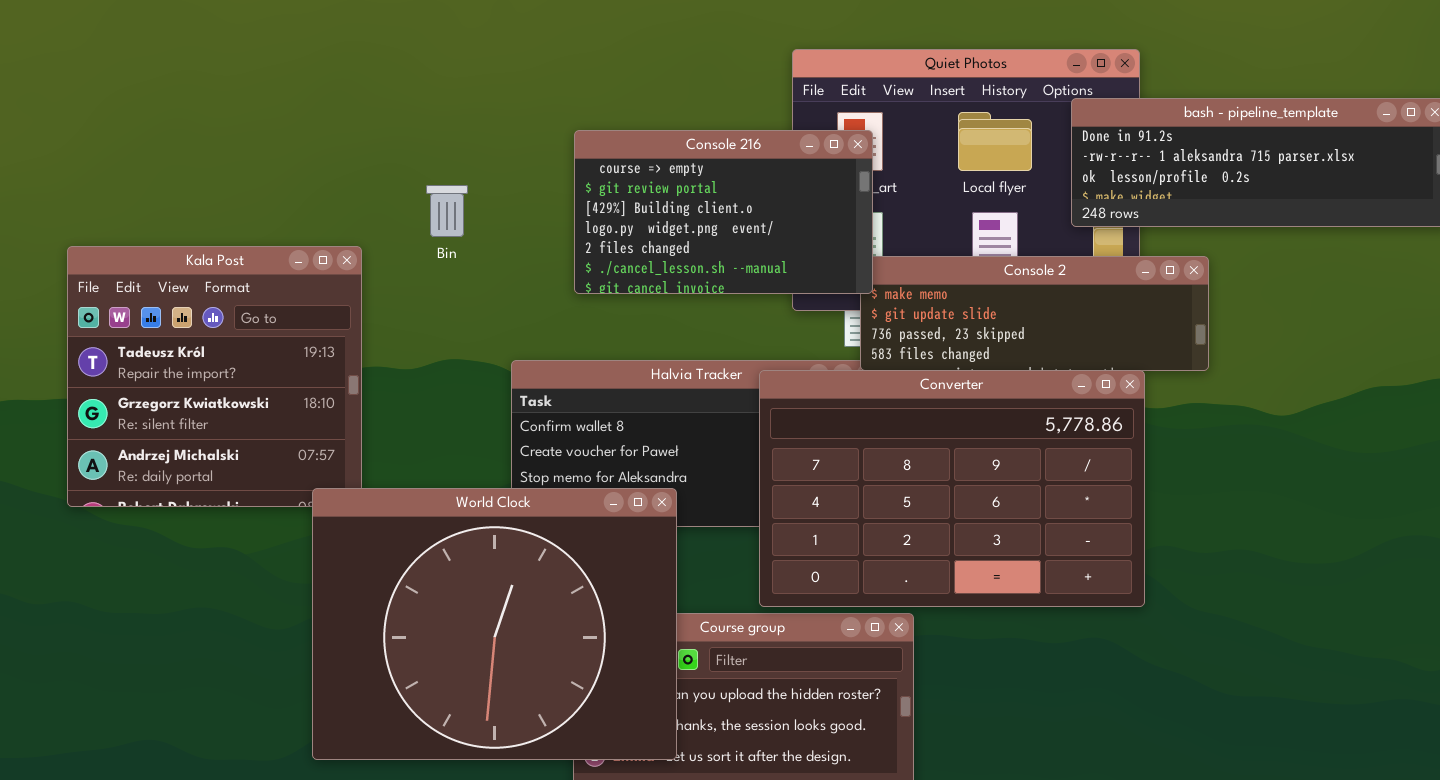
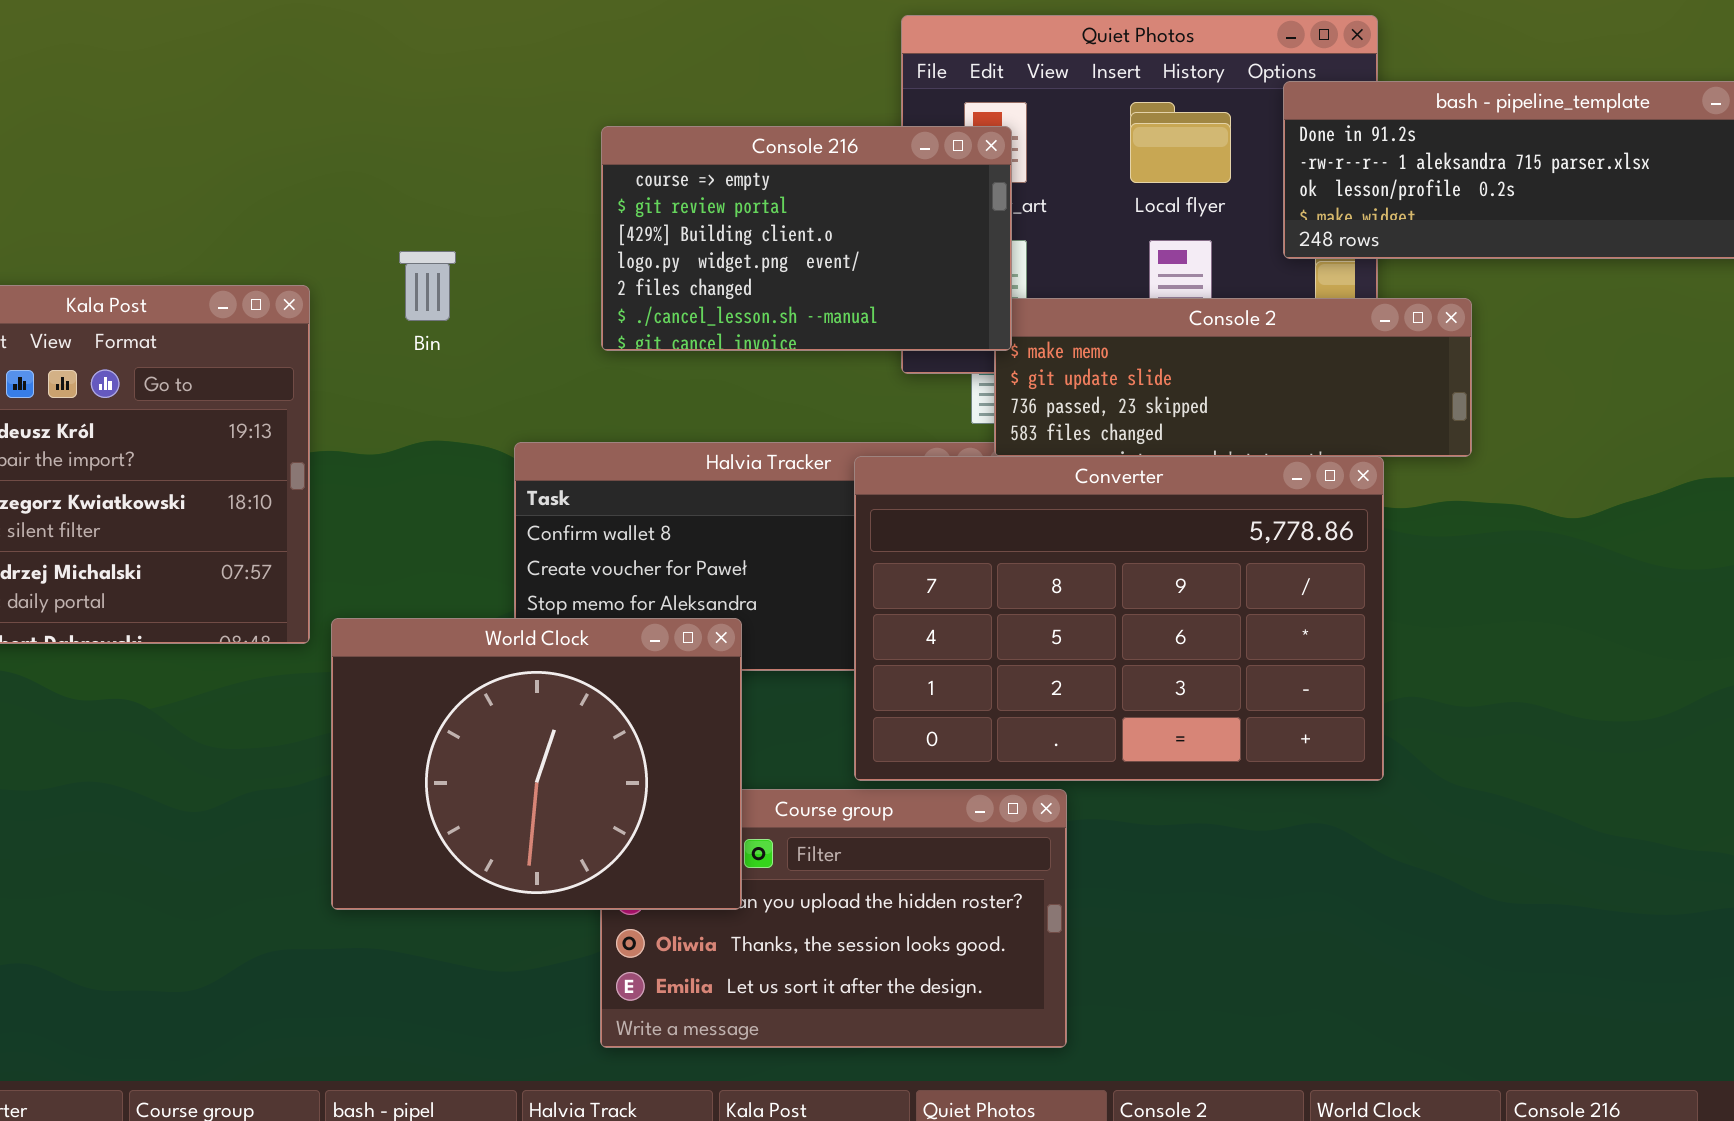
Bin: [426,185,468,237] -> [399,251,456,321], moved
World Clock: [312,488,677,760] -> [331,618,742,910], resized

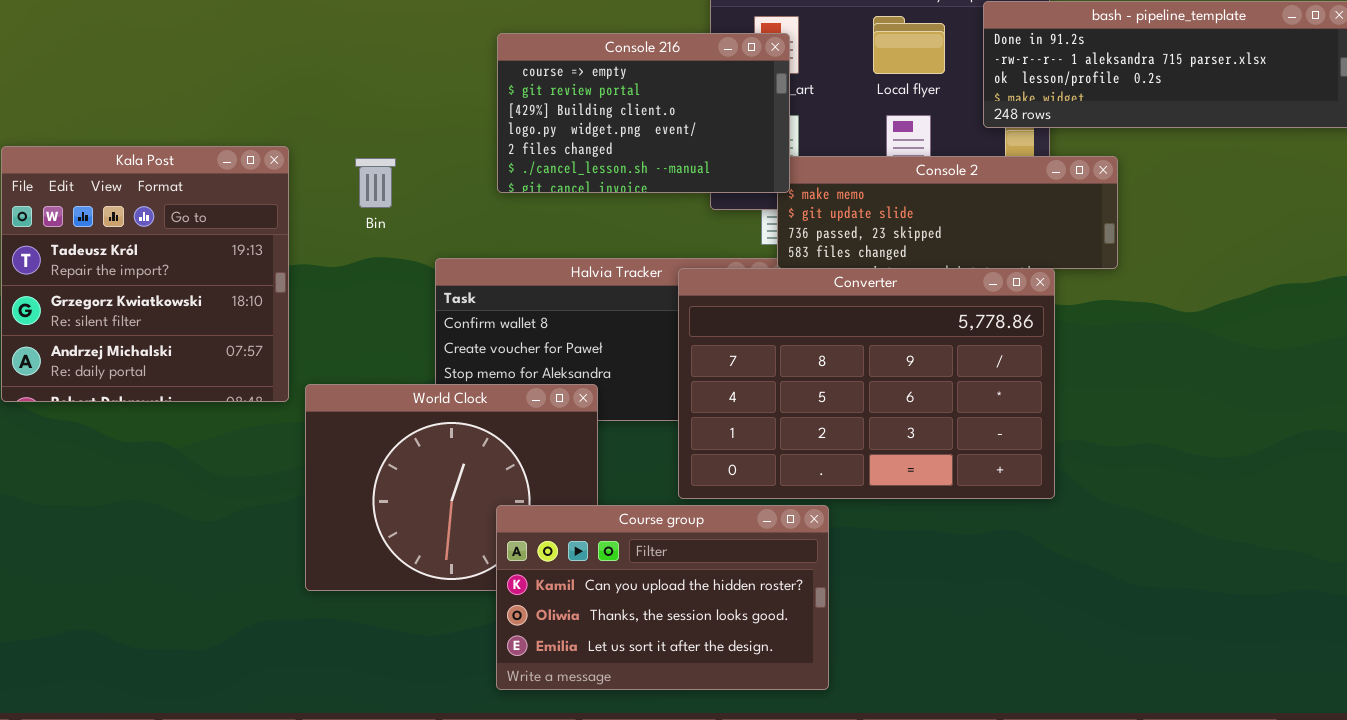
Bin: [399,251,456,321] -> [355,158,396,208], moved
Course group: [600,789,1067,1048] -> [496,505,829,690], raised

